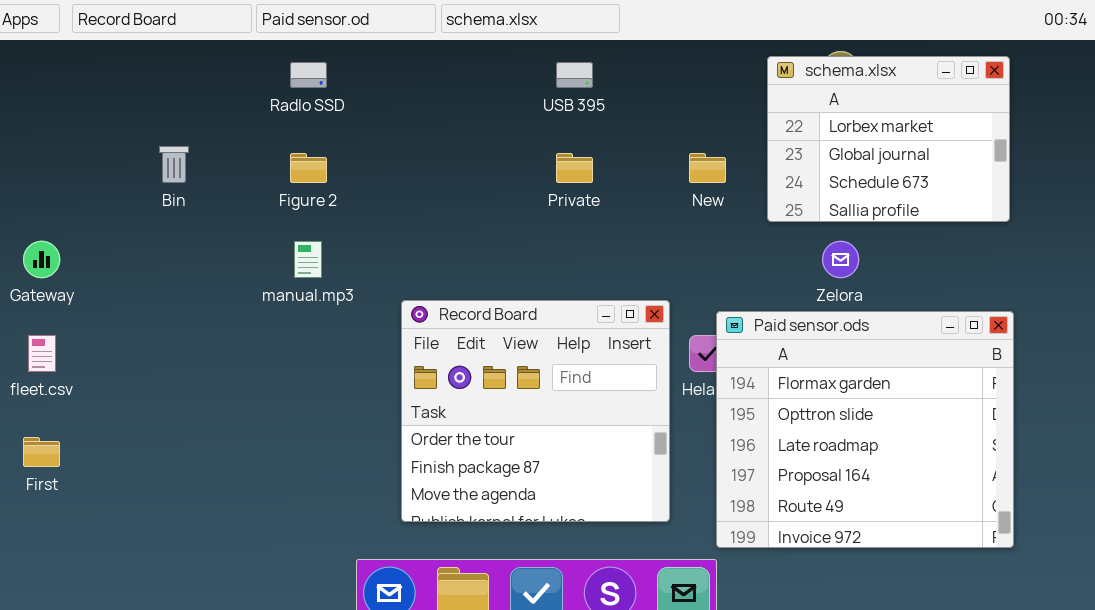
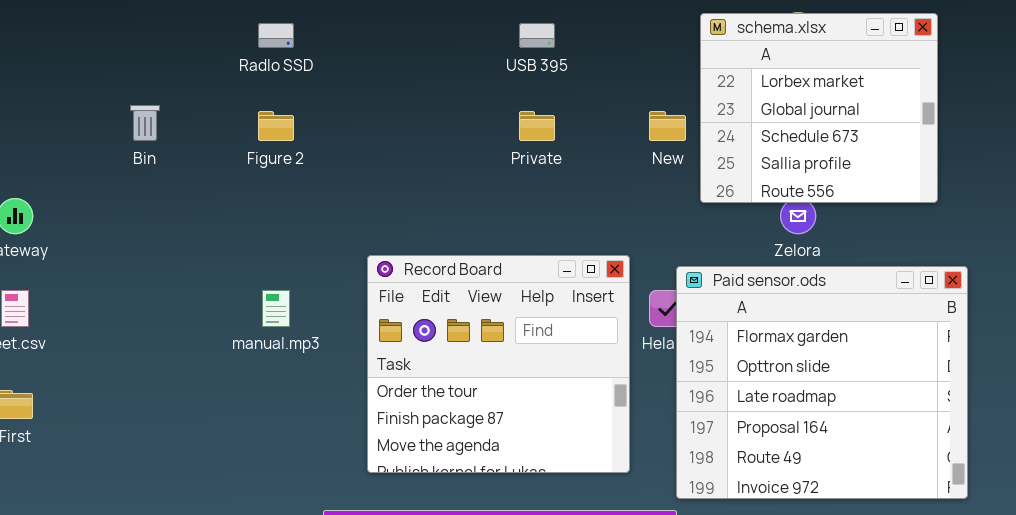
schema.xlsx: [767,56,1010,222] -> [700,13,938,203], moved, resized
manual.mp3: [294,241,322,278] -> [262,290,290,327], moved

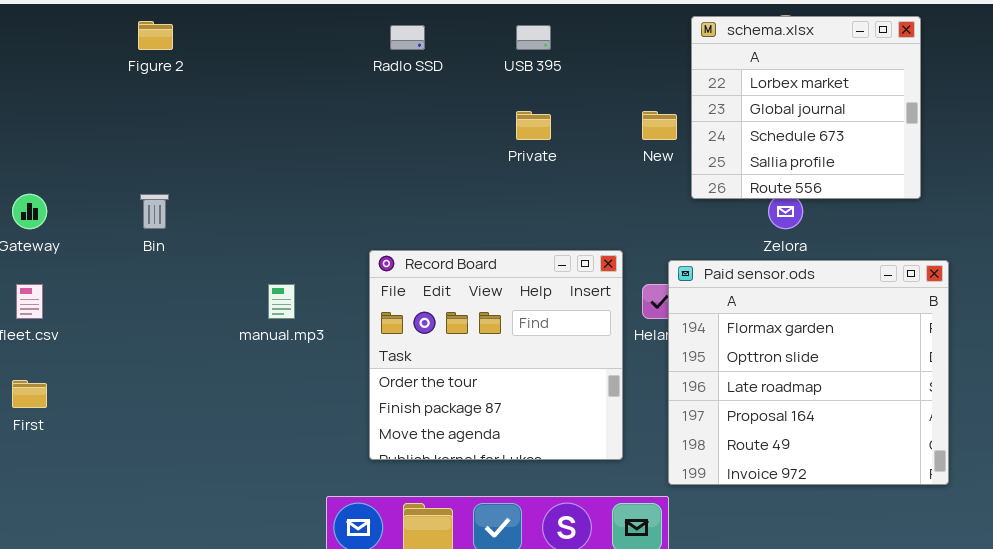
Radlo SSD: [258,23,294,48] -> [390,25,425,50], moved
Bin: [130,105,160,141] -> [140,194,169,229], moved
Figure 2: [258,111,294,141] -> [138,21,173,50], moved

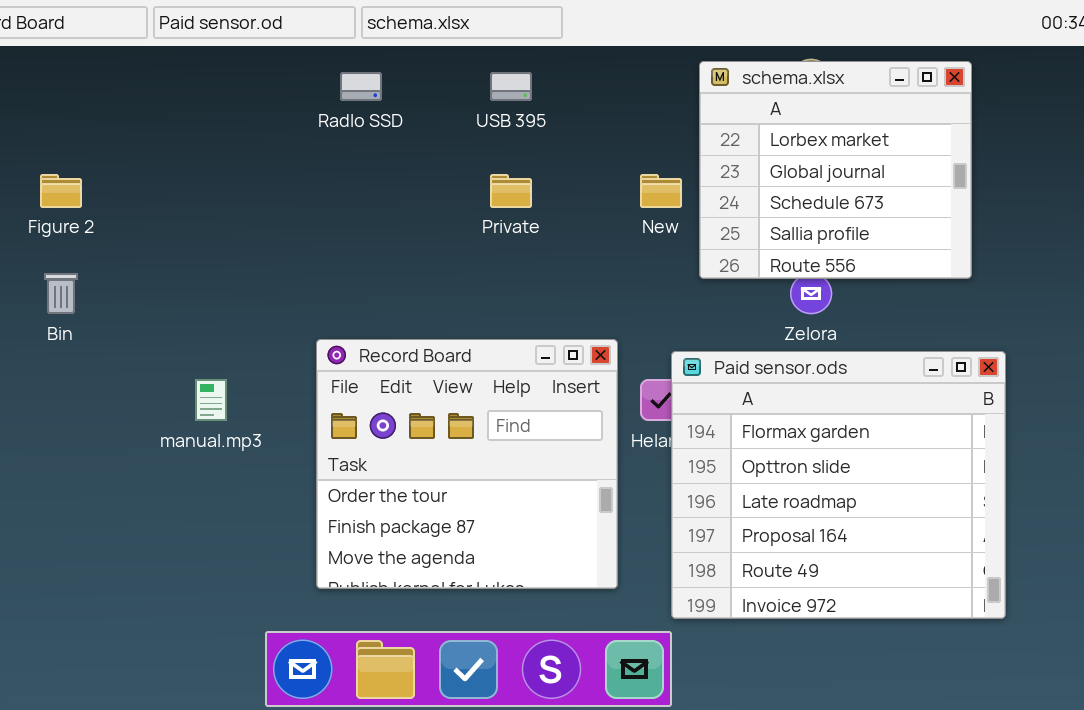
Figure 2: [138,21,173,50] -> [40,174,82,208], moved

